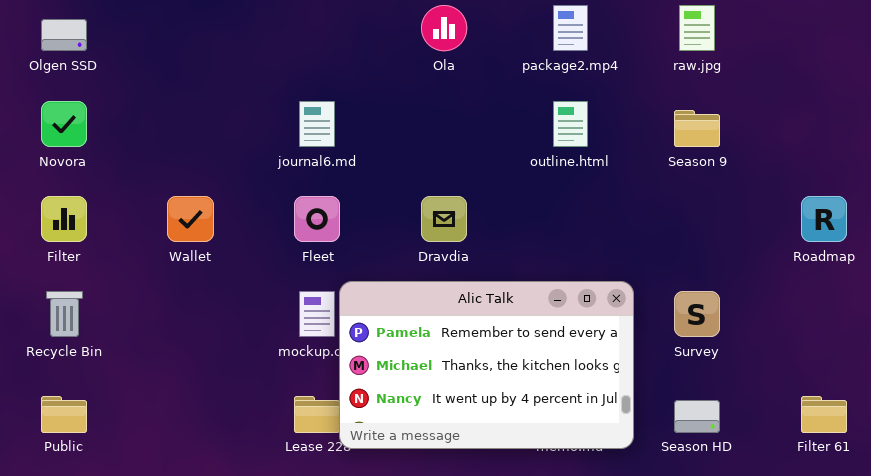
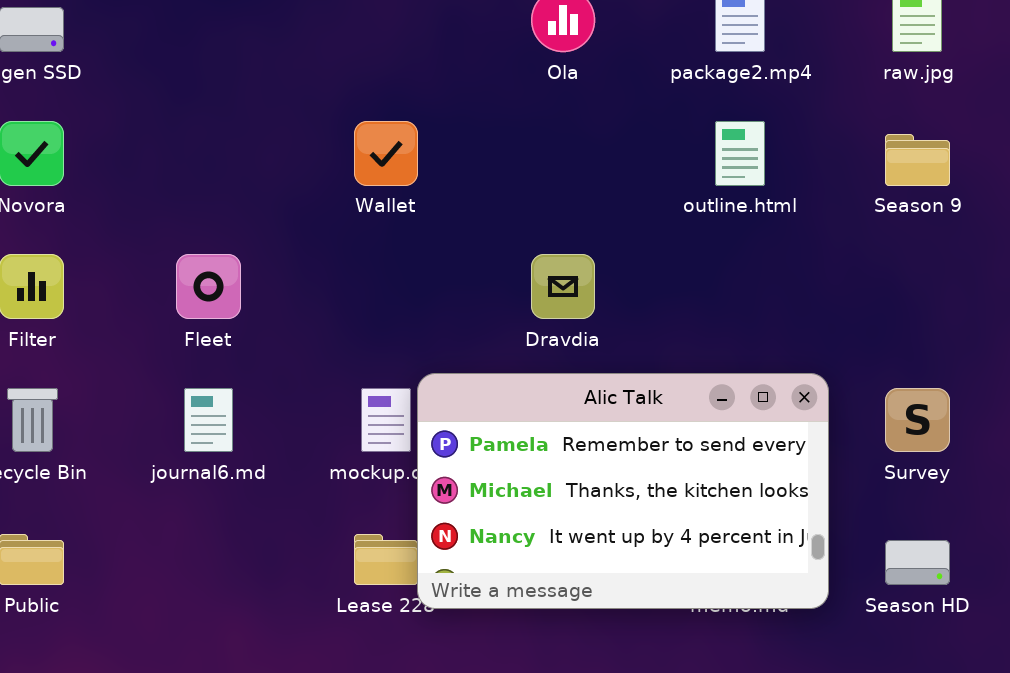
journal6.md: [299,101,335,147] -> [184,388,233,452], moved
Wallet: [167,196,214,242] -> [354,121,418,186], moved
Fleet: [294,196,340,242] -> [176,254,241,319], moved

